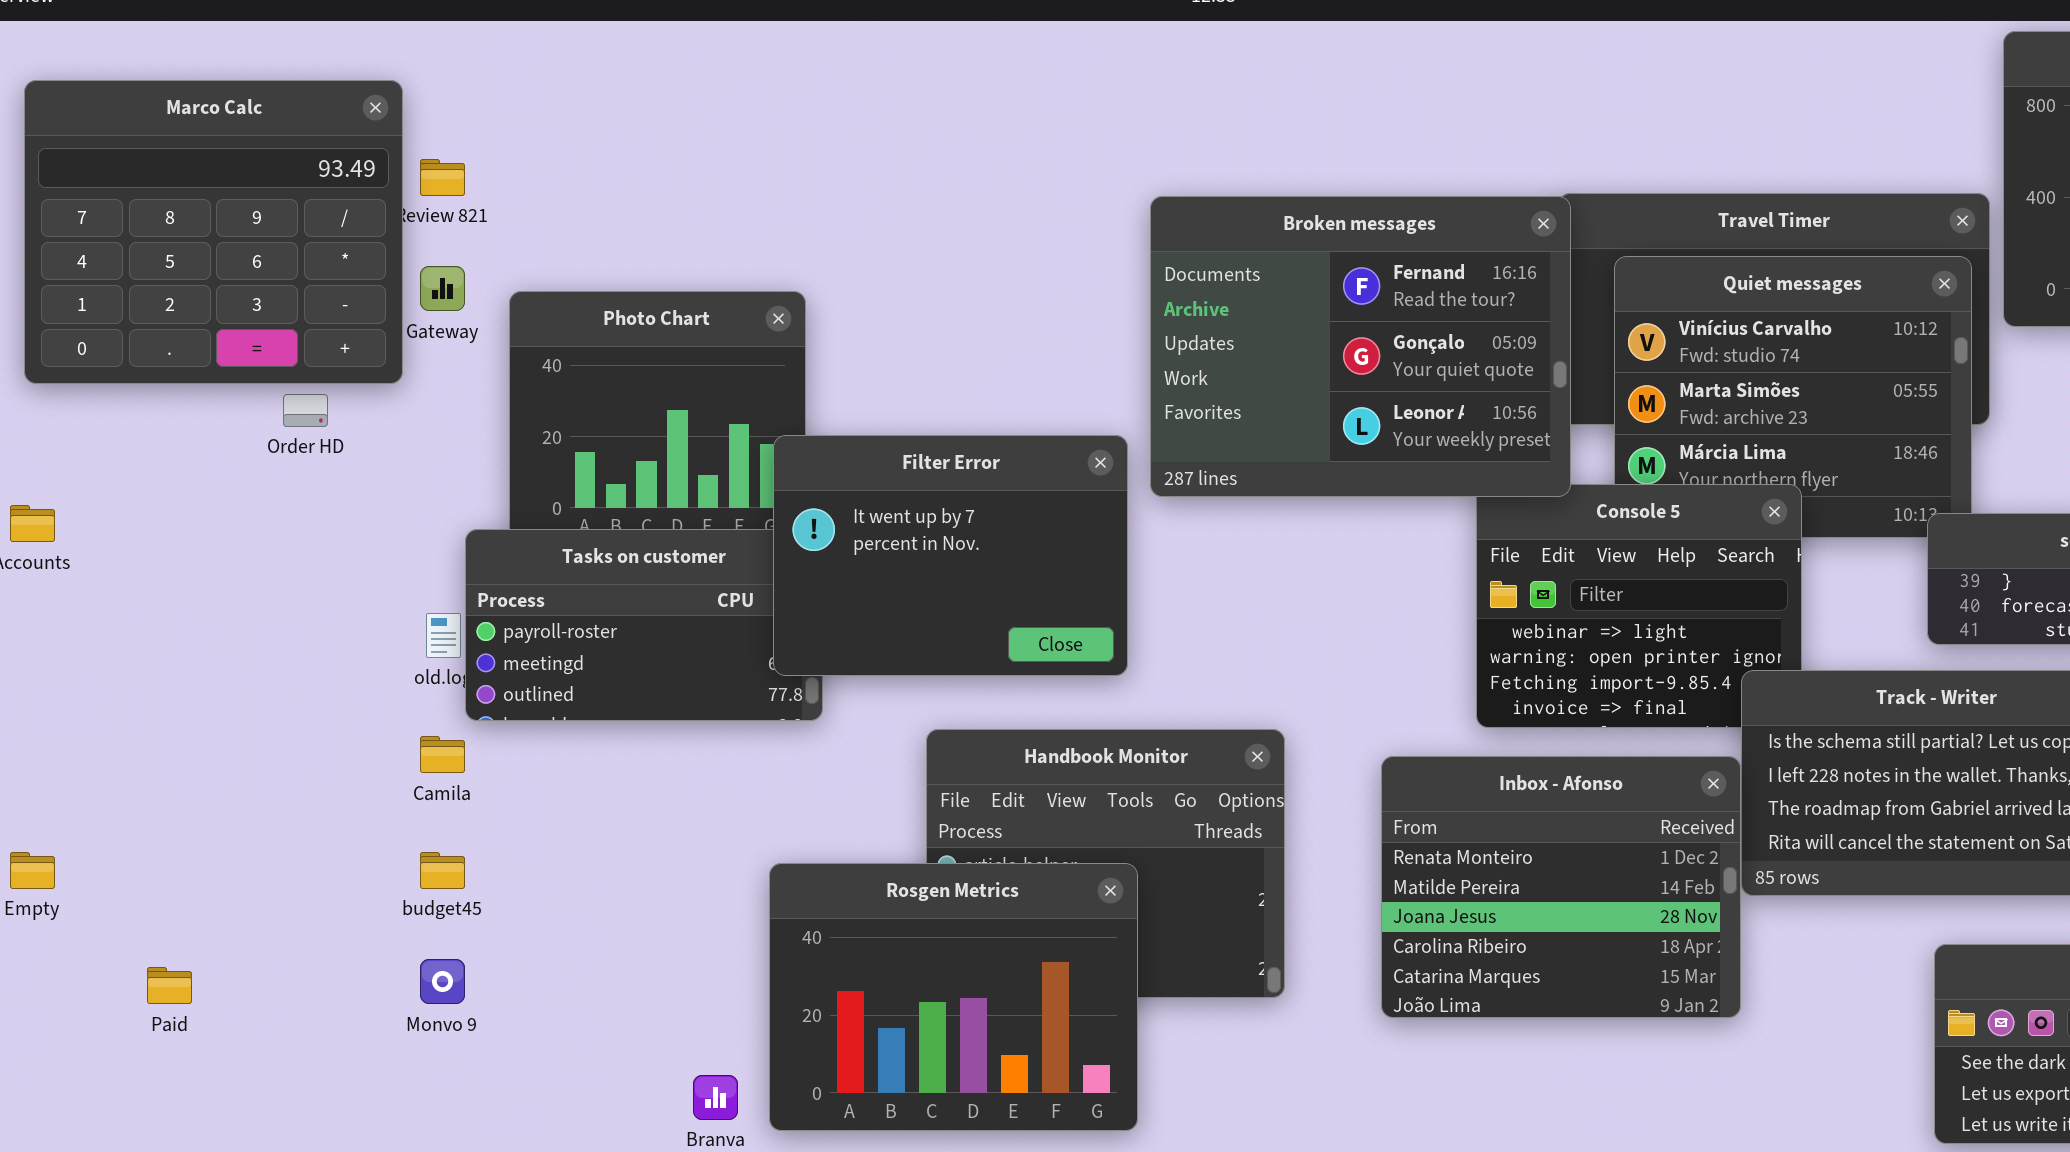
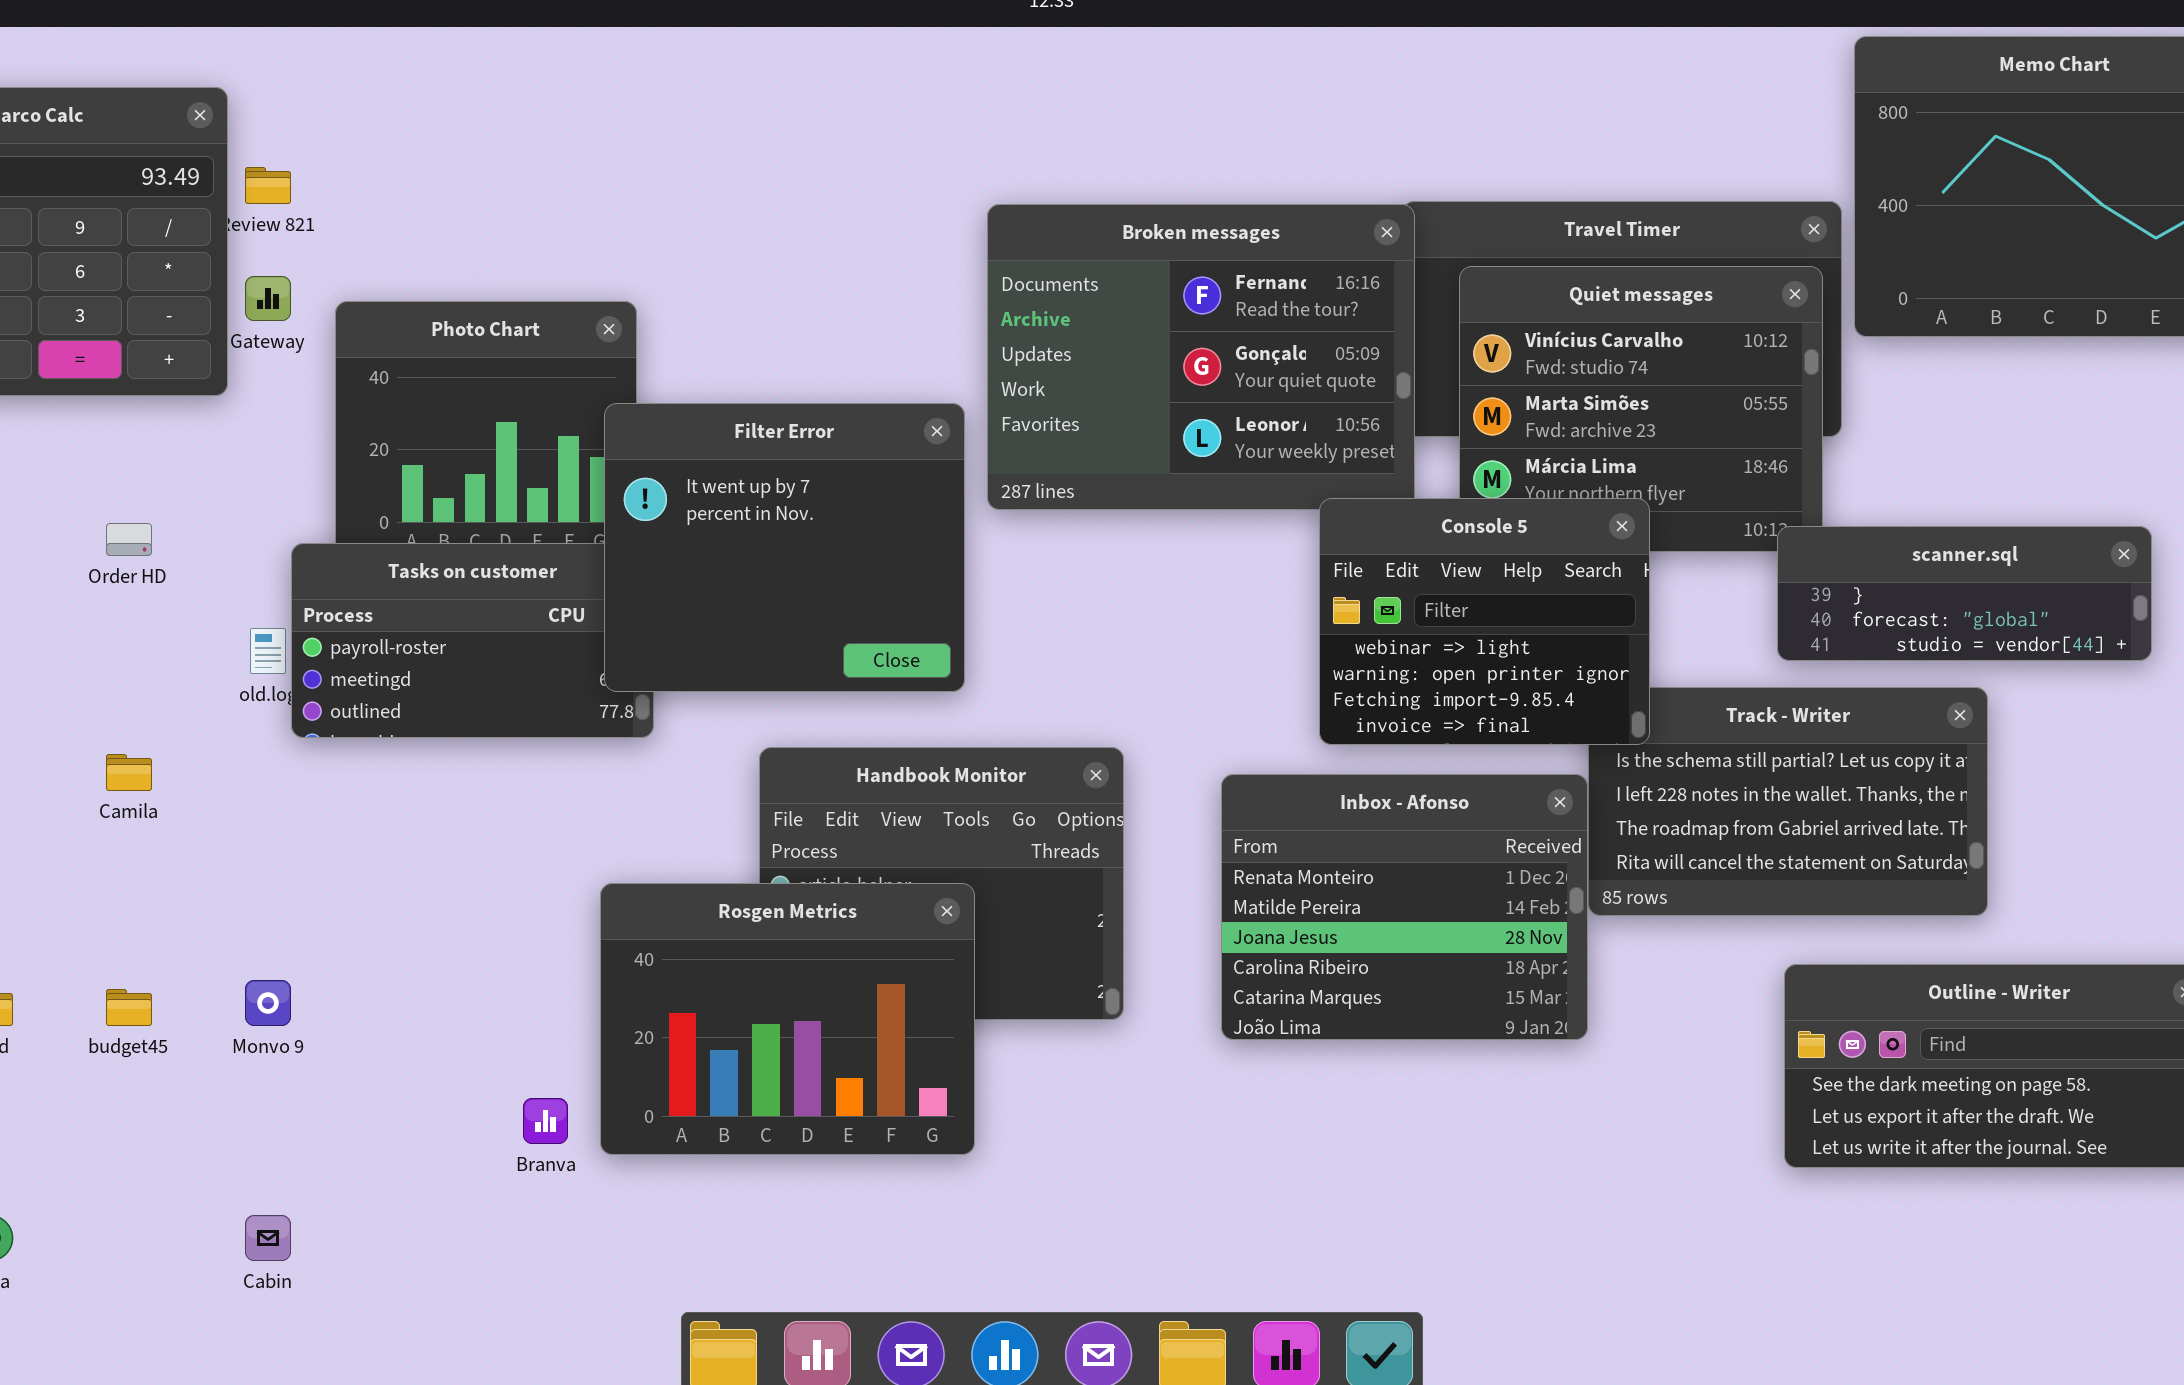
Order HD: [283,394,328,427] -> [106,523,152,556], moved
Filter Error: [773,435,1128,676] -> [604,403,965,692], resized
Console 5: [1476,484,1802,728] -> [1319,498,1650,745], raised
Camila: [420,736,465,773] -> [106,754,152,791], moved
budget45: [420,852,465,889] -> [106,989,152,1026], moved

